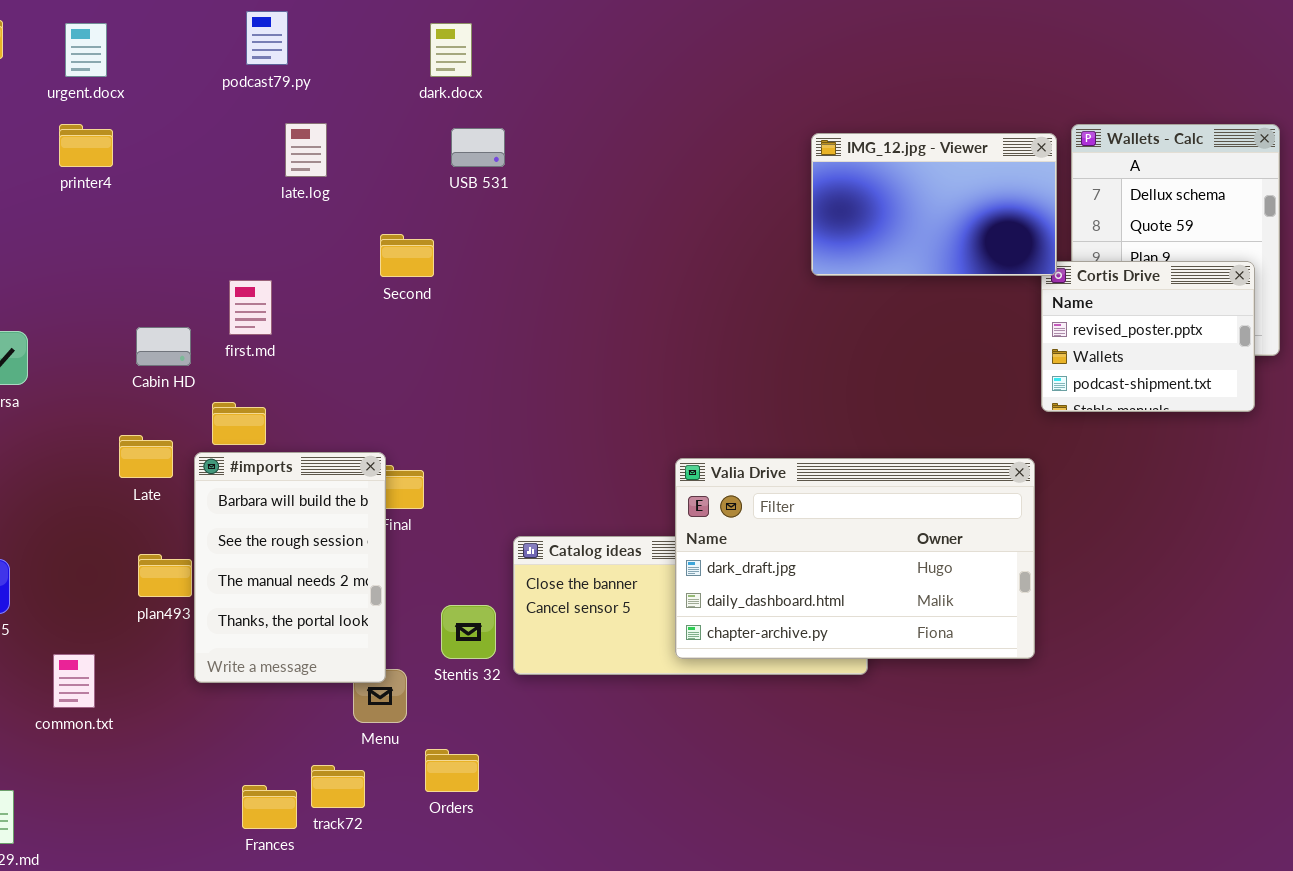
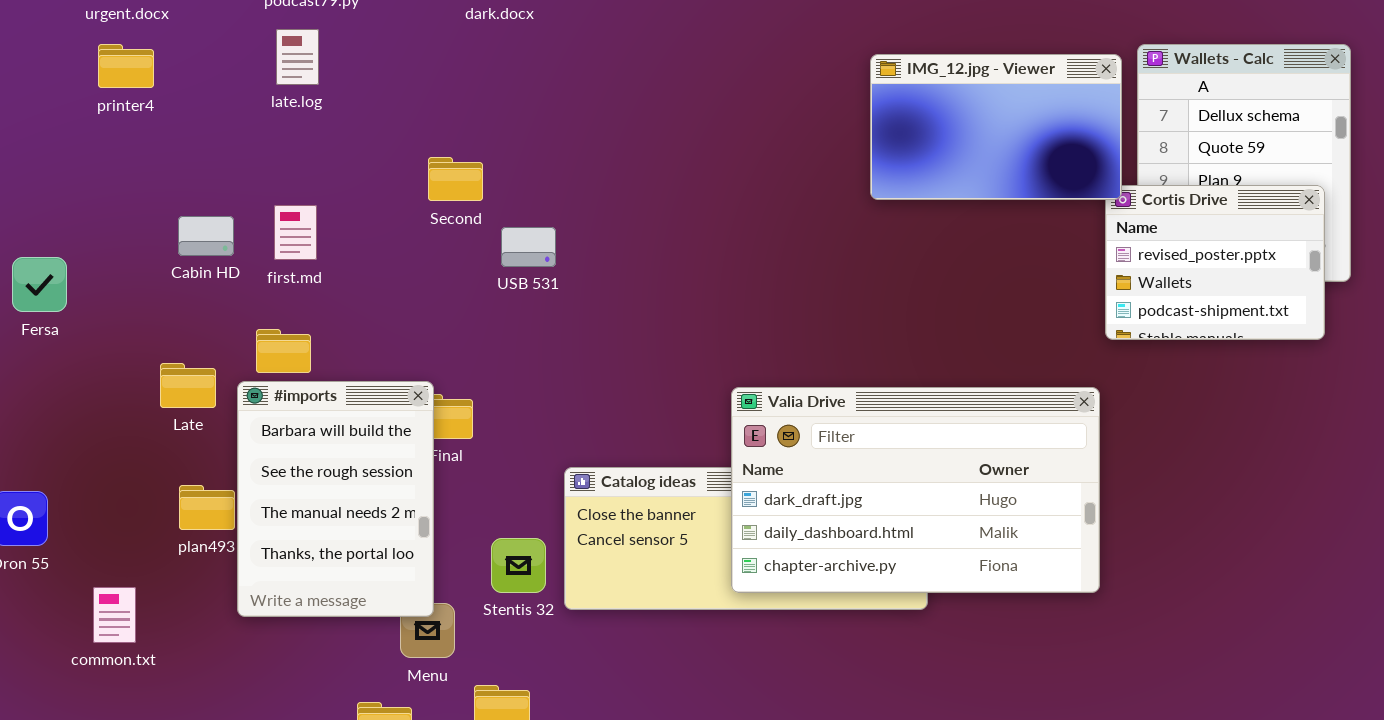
late.log: [285,123,327,177] -> [276,29,319,85], moved
USB 531: [451,128,505,167] -> [501,227,556,267], moved
Cabin HD: [136,327,191,366] -> [178,216,234,256], moved

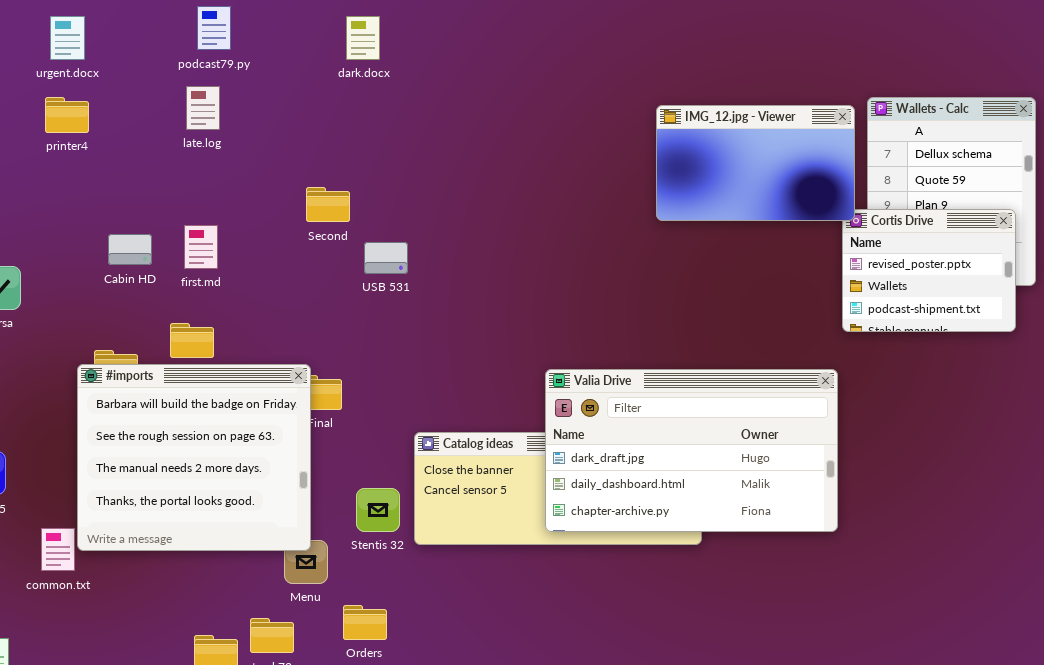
#imports: [237,381,434,617] -> [77,364,311,551], resized

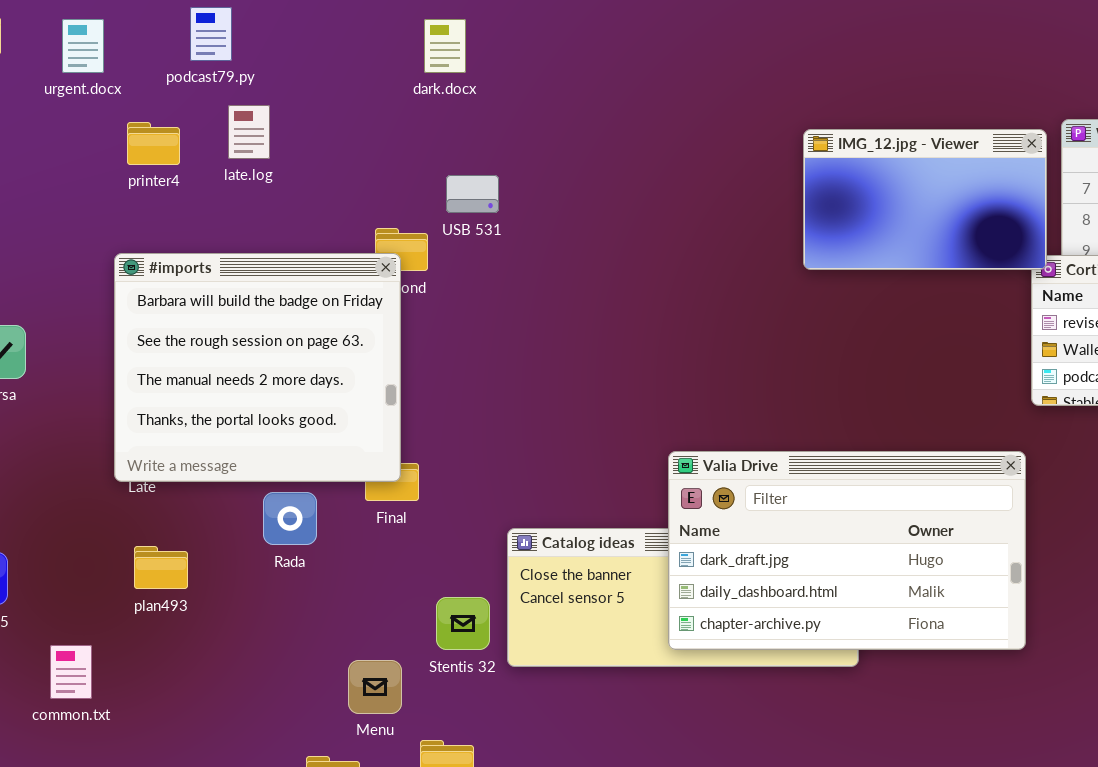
podcast79.py: [197,6,231,50] -> [190,7,232,61], moved
printer4: [45,97,89,133] -> [127,122,180,165], moved
USB 531: [364,242,408,274] -> [446,175,499,213], moved
#imports: [77,364,311,551] -> [114,253,401,482], moved

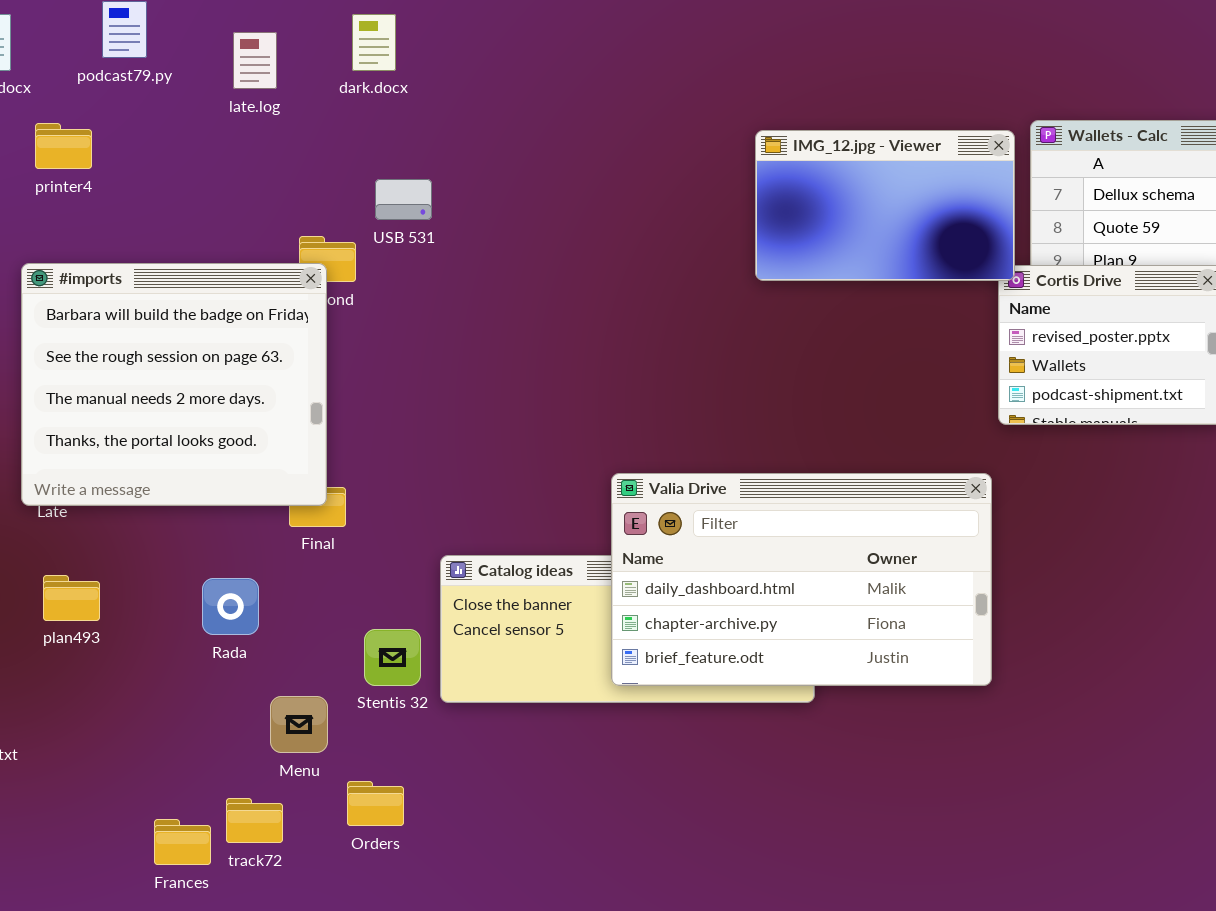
late.log: [228,105,270,159] -> [233,32,277,89], moved
Valia Drive: [668,451,1026,650] -> [611,473,992,686], scrolled down 1 row
Rada: [263,492,317,545] -> [202,578,259,635], moved

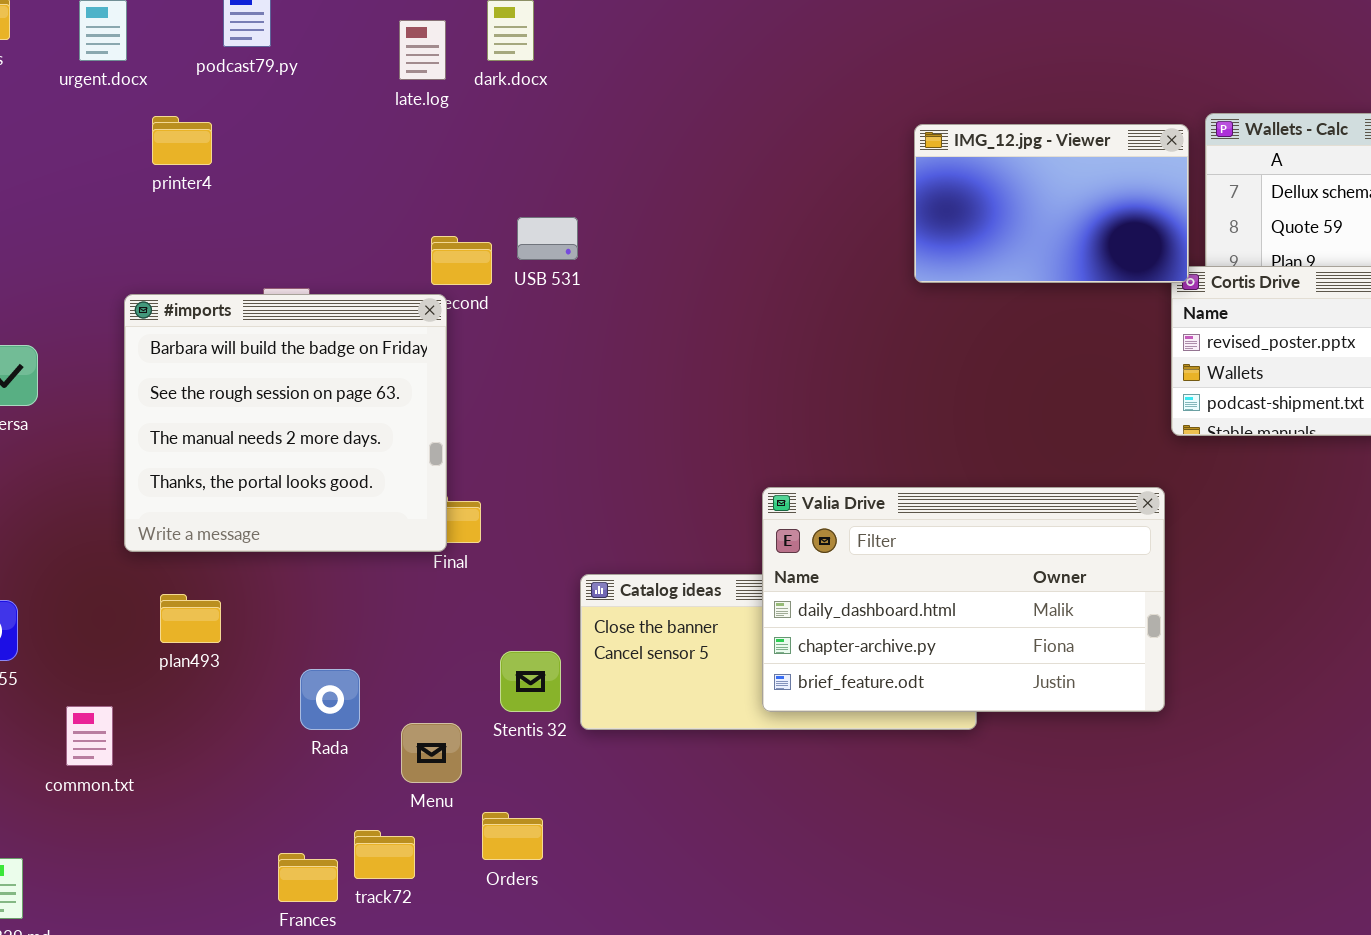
late.log: [233,32,277,89] -> [399,20,446,80], moved
USB 531: [375,179,432,220] -> [517,217,578,260], moved
#imports: [21,263,327,506] -> [124,294,447,552], moved
Rada: [202,578,259,635] -> [300,669,360,730], moved

